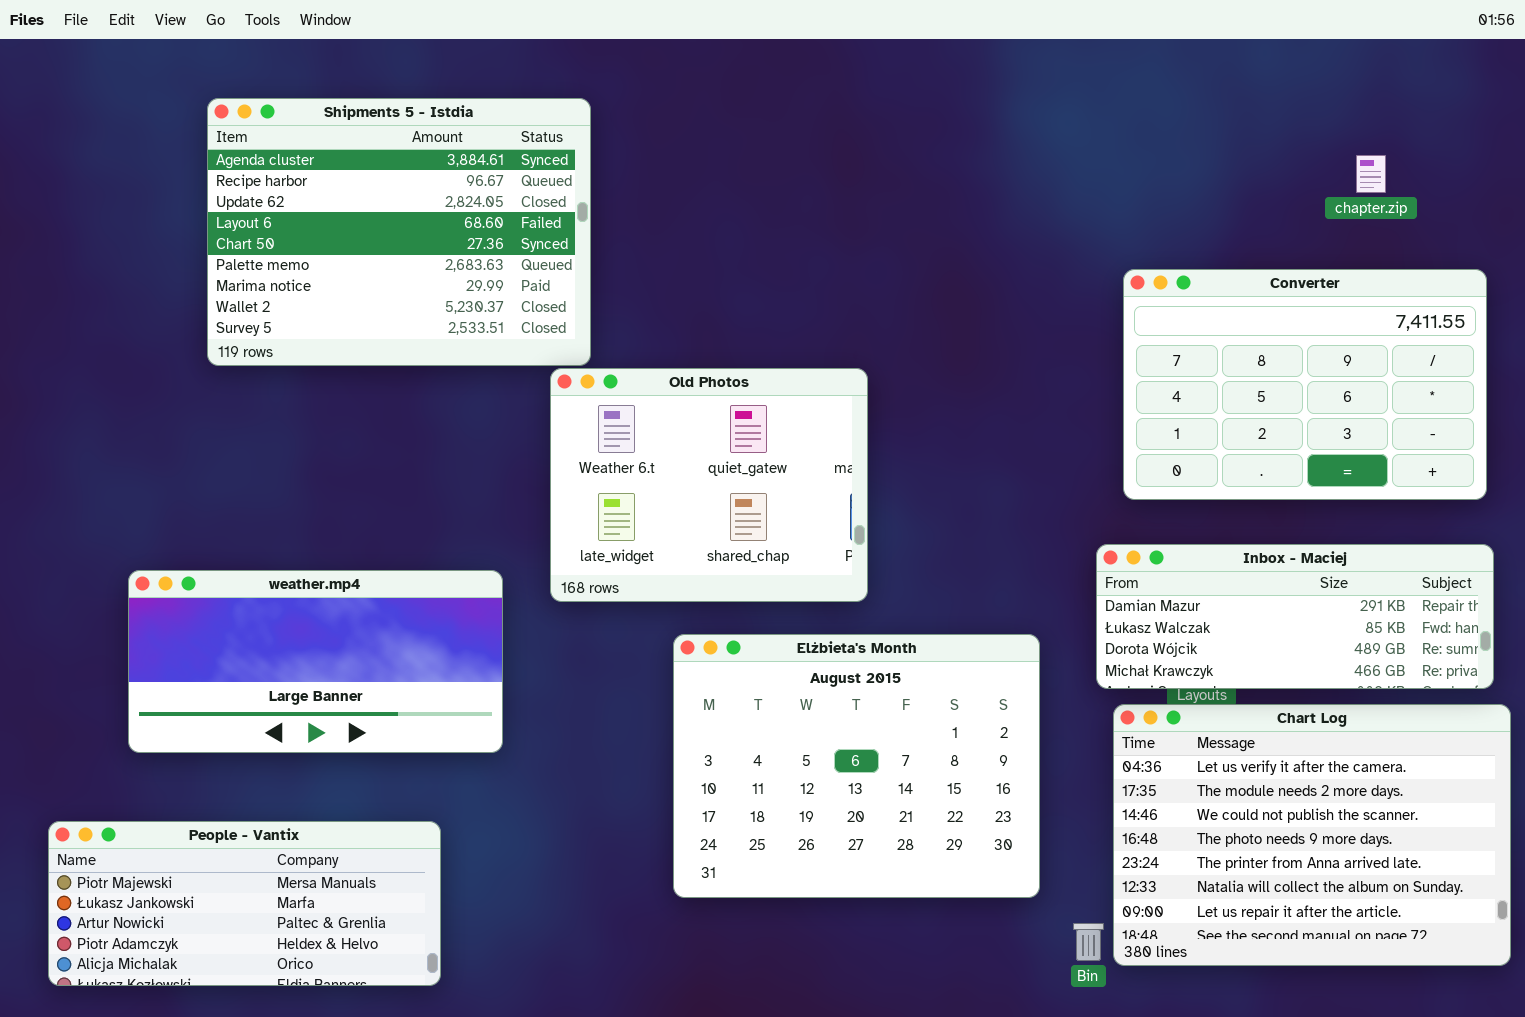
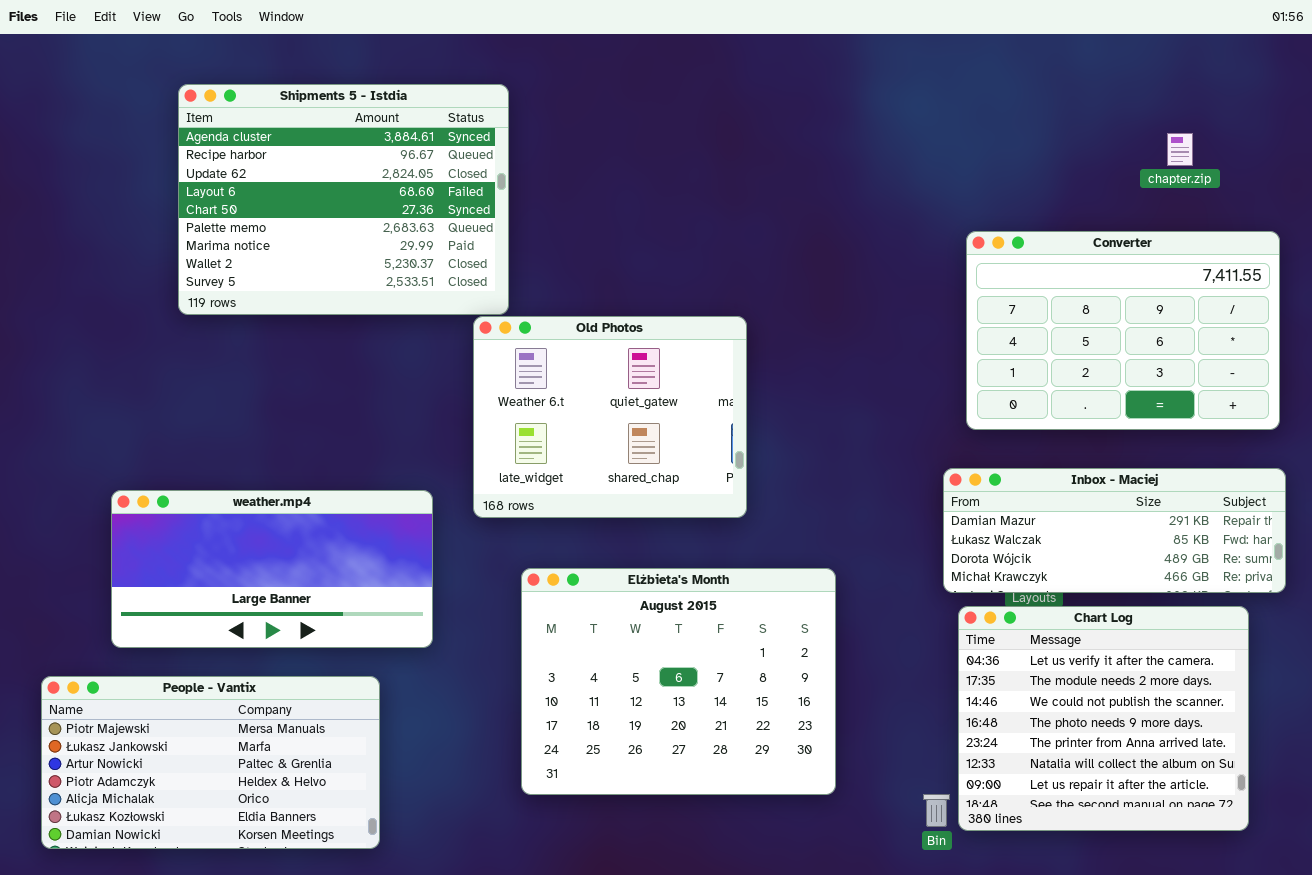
Elżbieta's Month: [673,634,1040,898] -> [521,568,836,795], moved
Chart Log: [1113,704,1511,966] -> [958,606,1249,831], resized
People - Vantix: [48,821,441,986] -> [41,676,380,849], resized

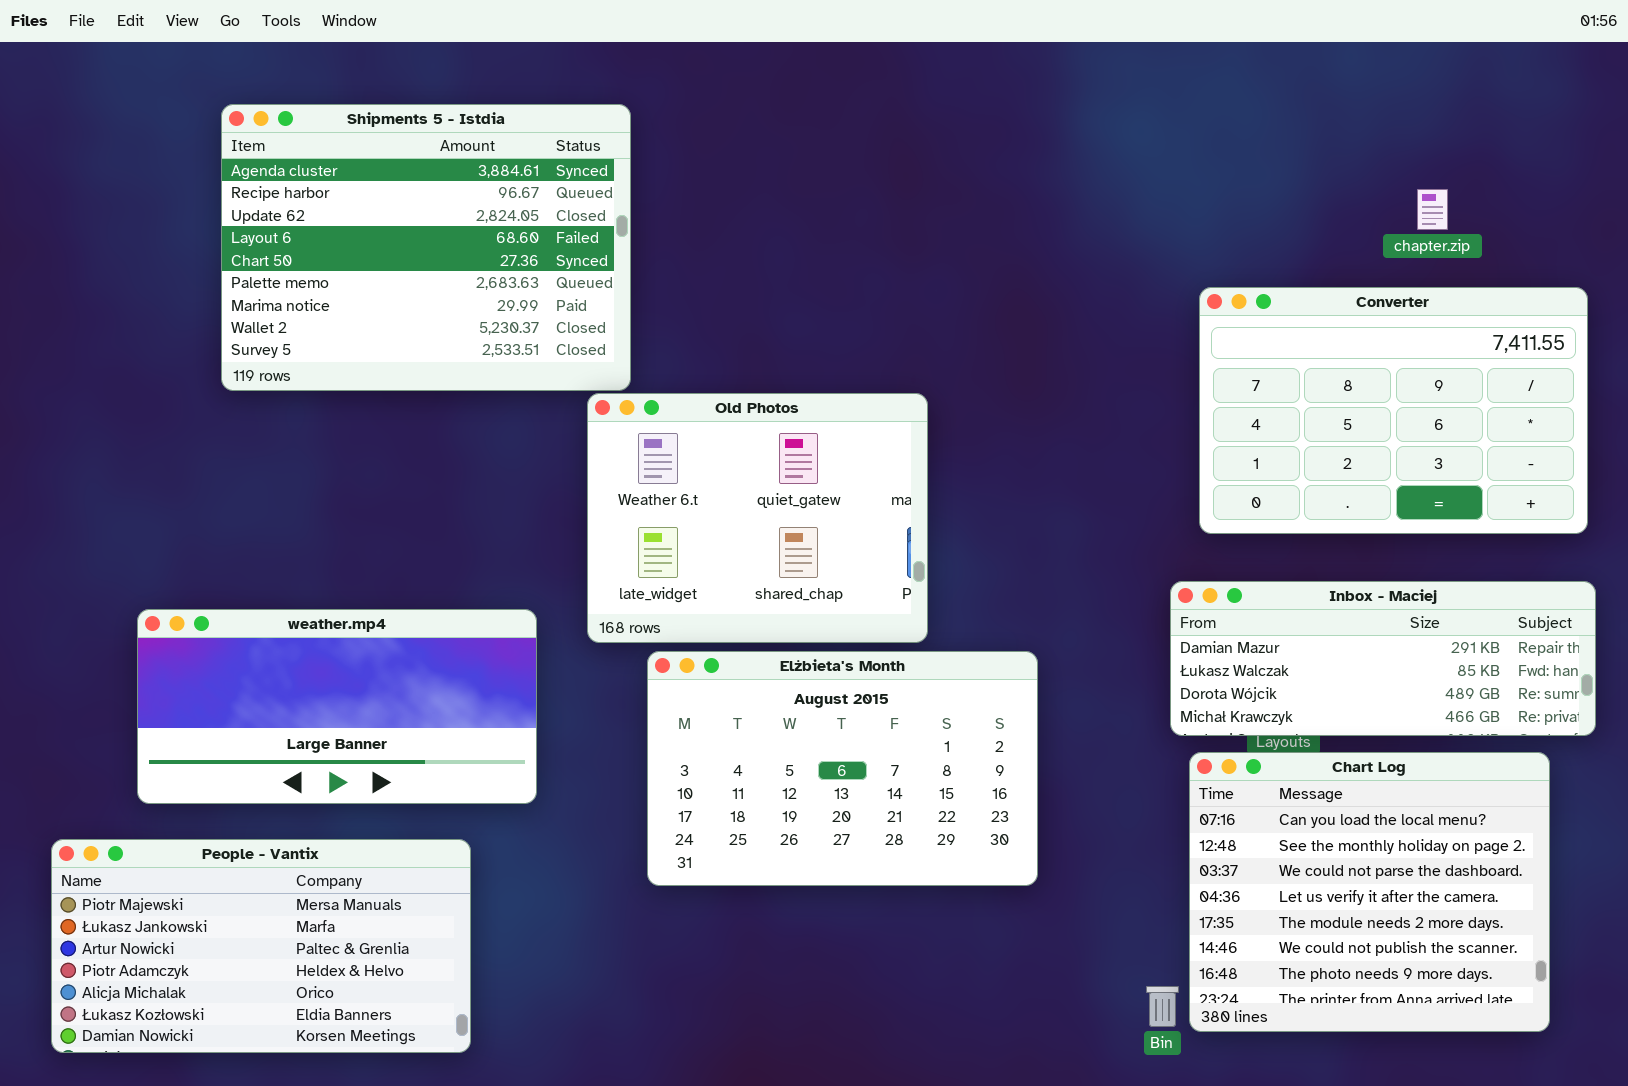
chapter.zip: [1167,133,1193,166] -> [1417,189,1448,230], moved
Elżbieta's Month: [521,568,836,795] -> [647,651,1038,886], moved, resized
Chart Log: [958,606,1249,831] -> [1189,752,1550,1032], scrolled up 3 rows

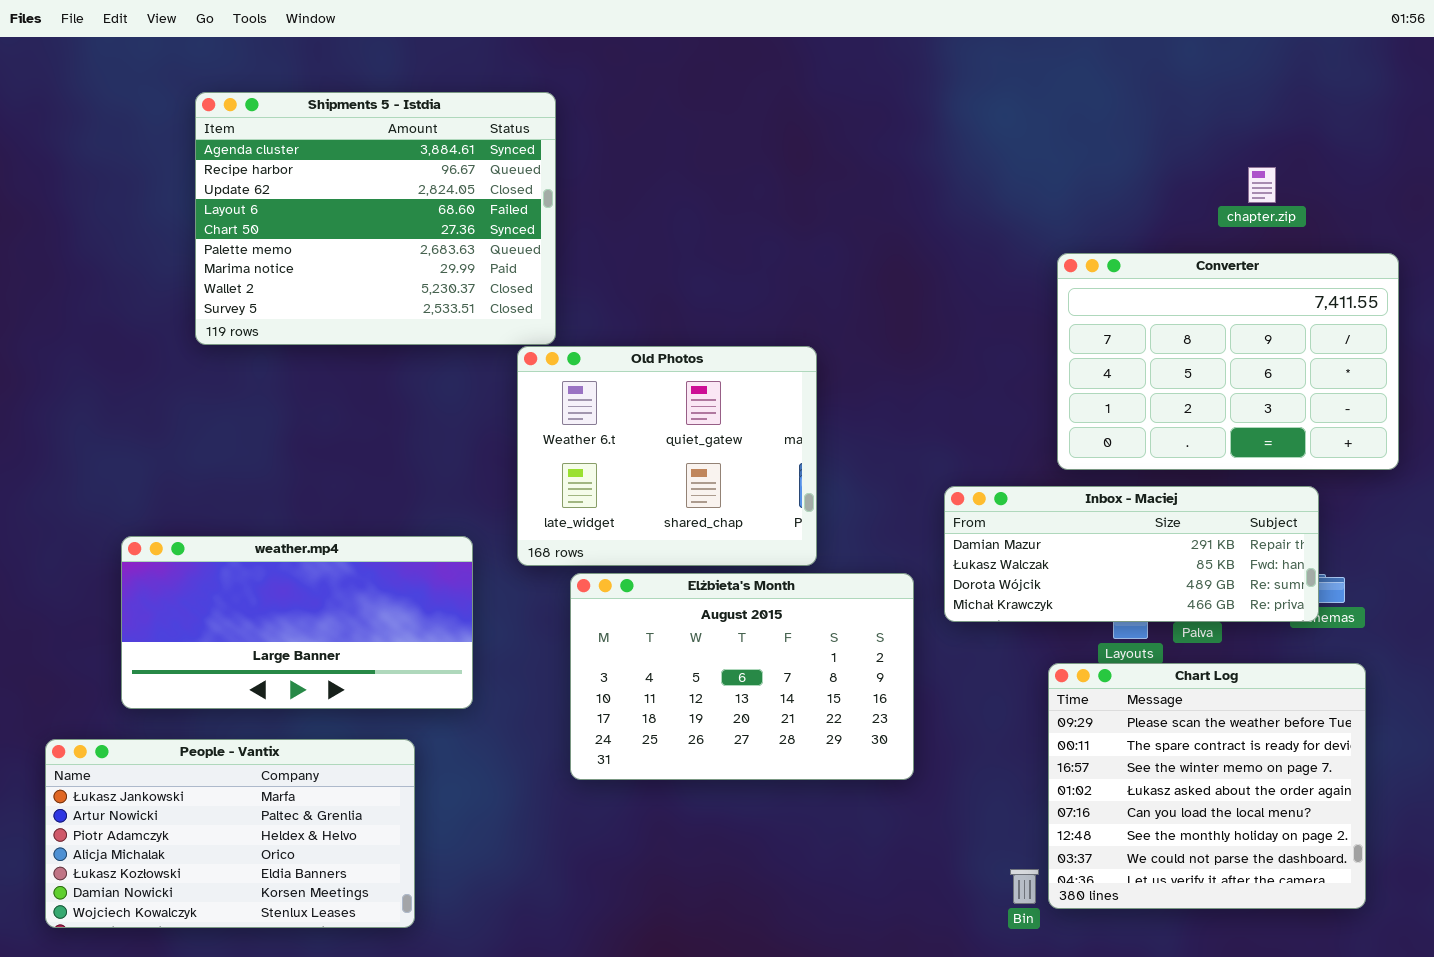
Inbox - Maciej: [1170,581,1596,736] -> [944,486,1319,622], moved
Chart Log: [1189,752,1550,1032] -> [1048,663,1366,909], scrolled up 4 rows
People - Vantix: [51,839,471,1053] -> [45,739,415,928], scrolled down 1 row

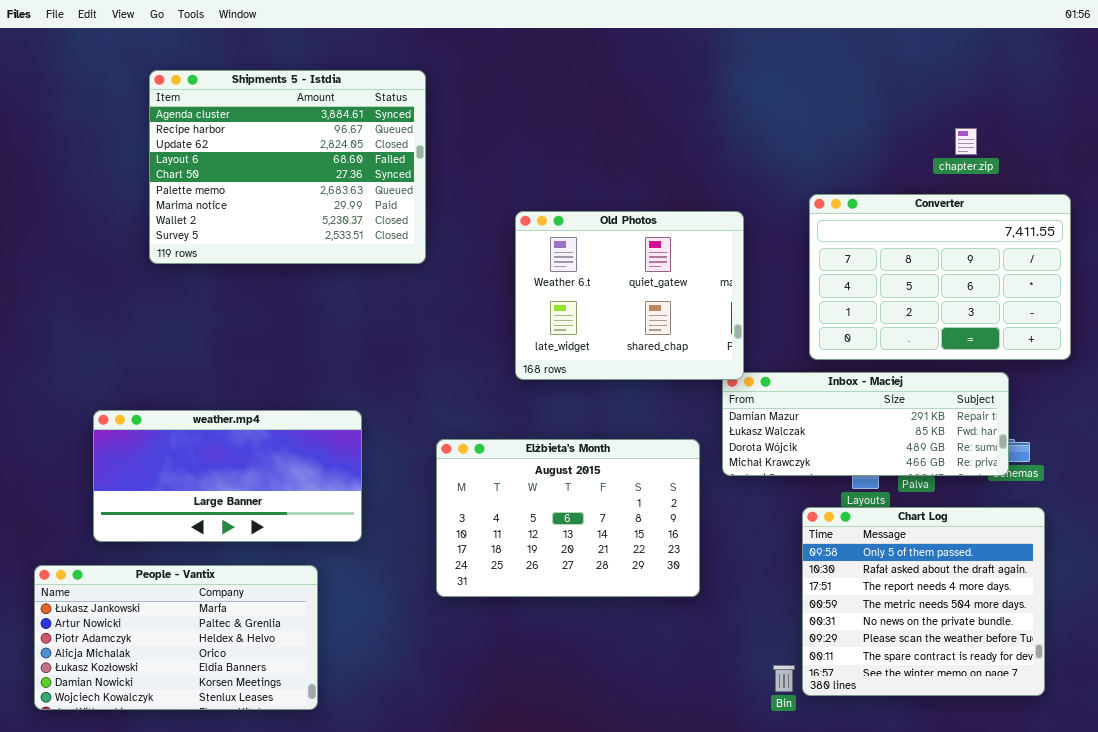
Old Photos: [517,346,817,566] -> [515,211,744,380], moved
Chart Log: [1048,663,1366,909] -> [802,507,1045,696], scrolled up 5 rows

